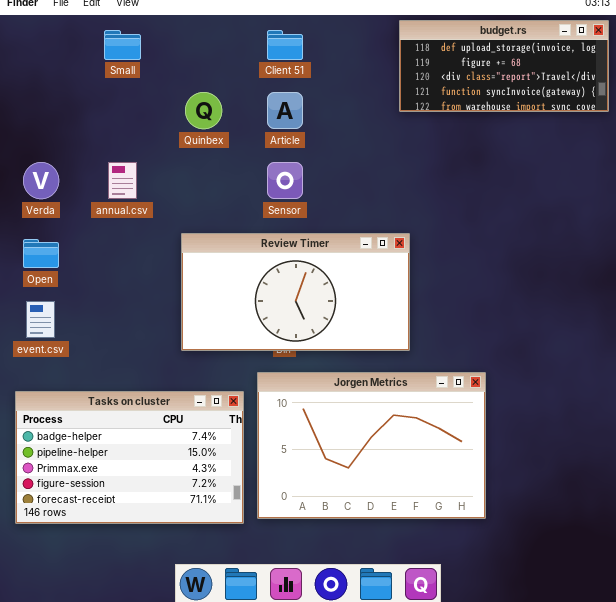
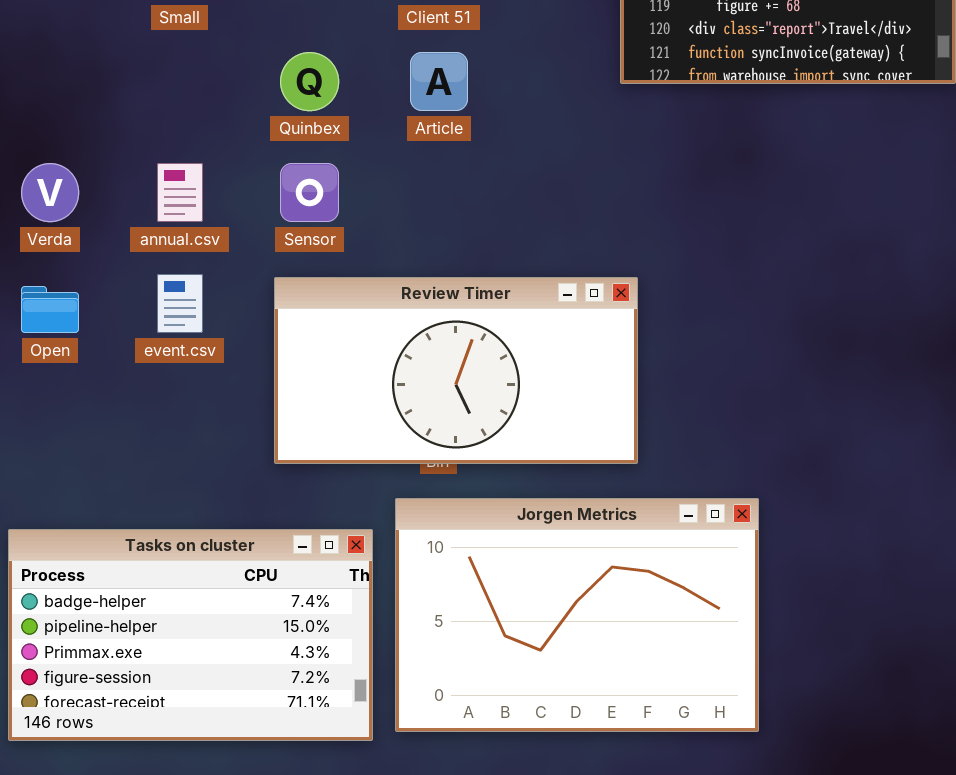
Sensor: [267,162,303,199] -> [280,163,339,222], moved
event.csv: [26,301,55,338] -> [157,274,203,333], moved

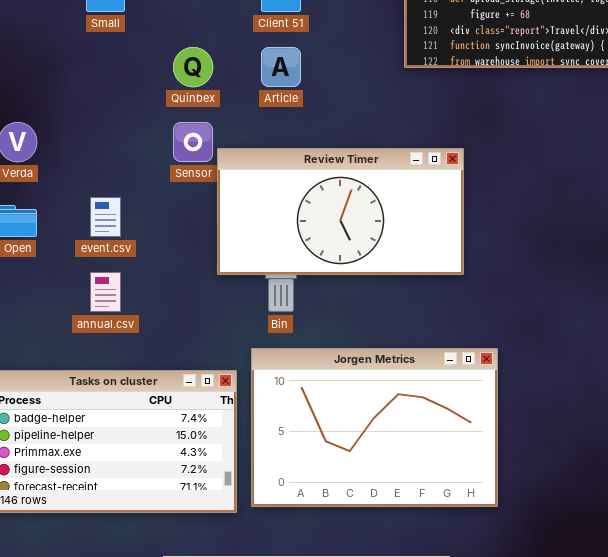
annual.csv: [157,163,203,222] -> [90,272,121,312], moved
Review Timer: [274,277,638,464] -> [217,148,464,275], moved

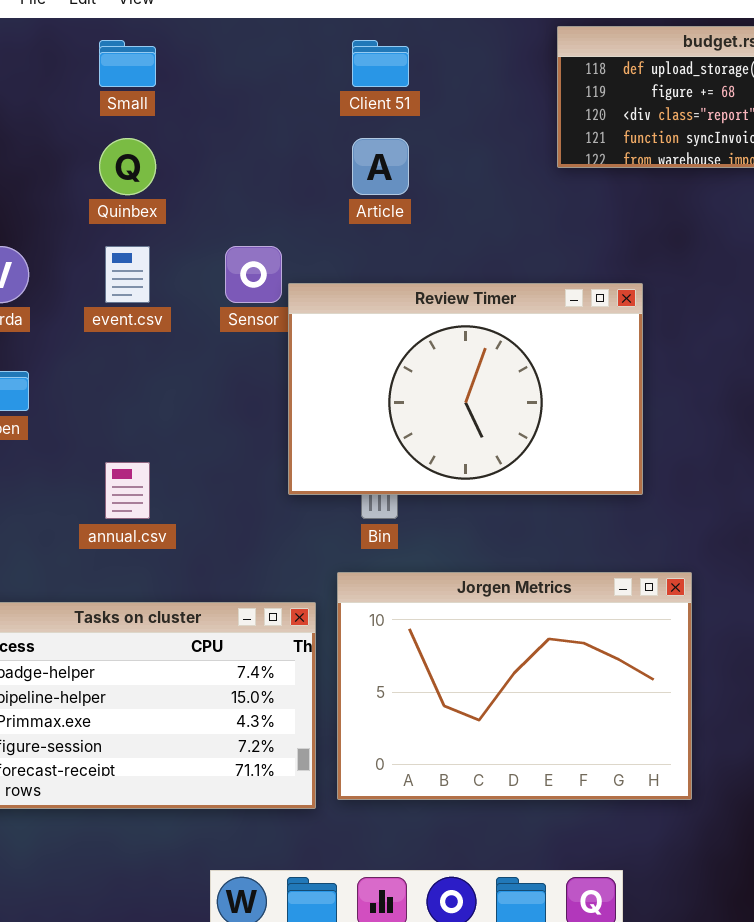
Quinbex: [173,47,213,87] -> [99,138,156,195], moved
Review Timer: [217,148,464,275] -> [288,283,643,495], resized
event.csv: [90,197,121,237] -> [105,246,150,303], moved

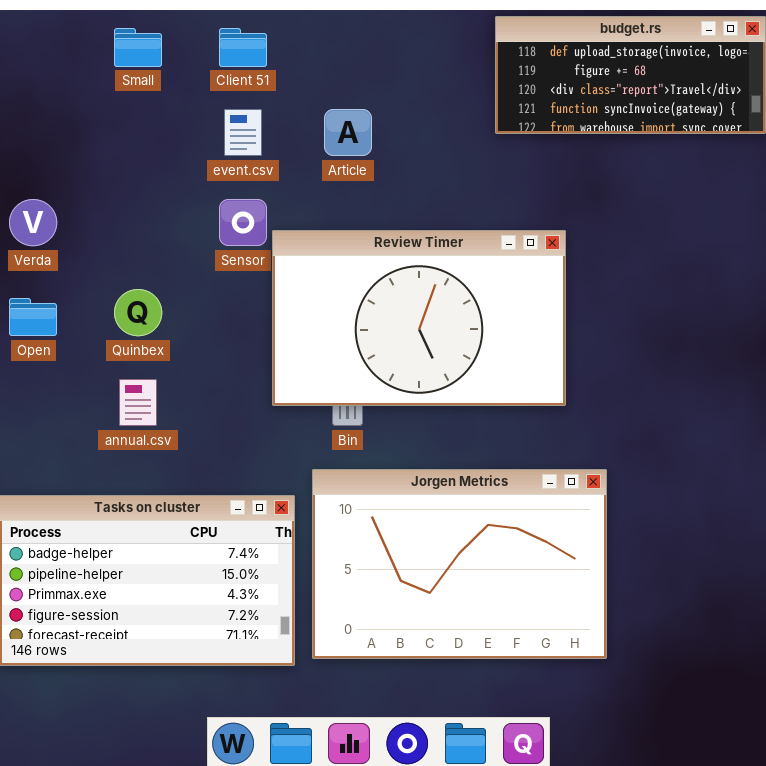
Client 51: [352,40,409,87] -> [219,28,267,67], moved
Quinbex: [99,138,156,195] -> [114,289,162,336], moved
event.csv: [105,246,150,303] -> [224,109,262,156], moved

